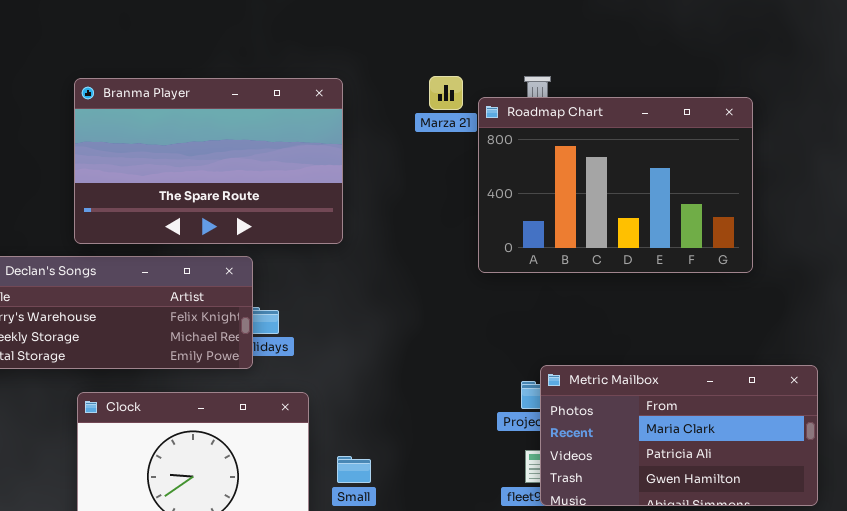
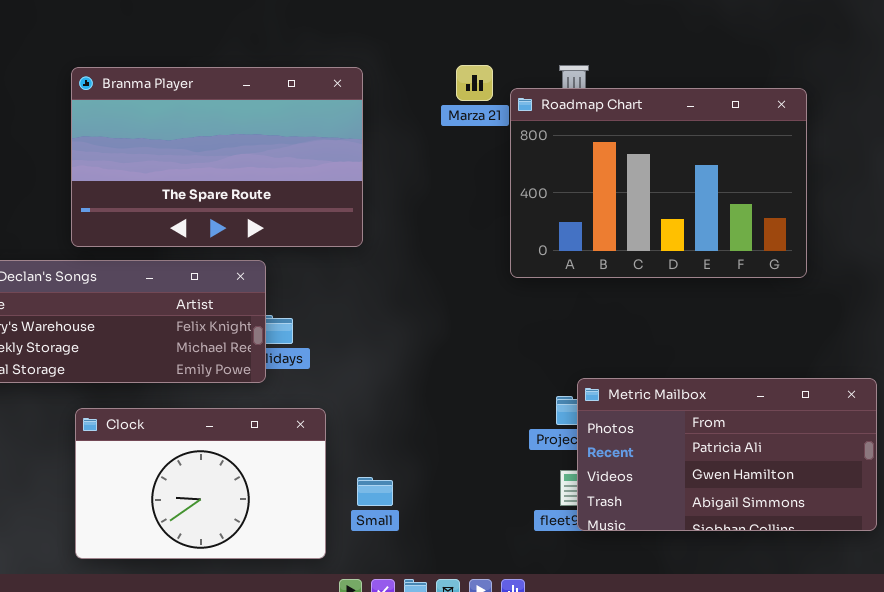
Metric Mailbox: [540,365,818,506] -> [577,378,877,531], scrolled down 1 row

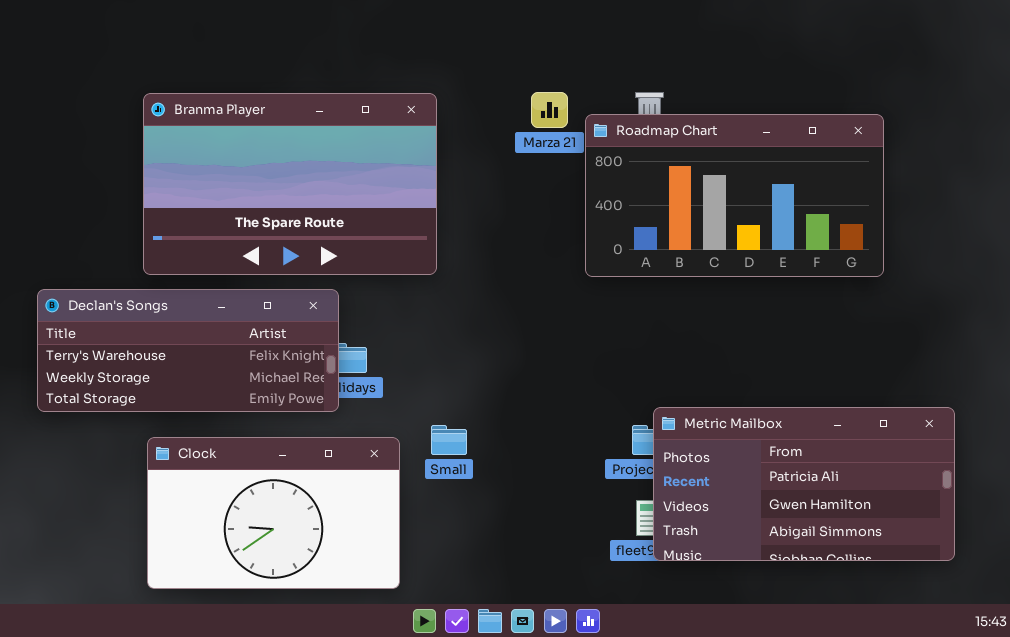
Roadmap Chart: [510,88,807,278] -> [585,114,884,277], resized
Small: [357,477,393,506] -> [431,425,467,455], moved

